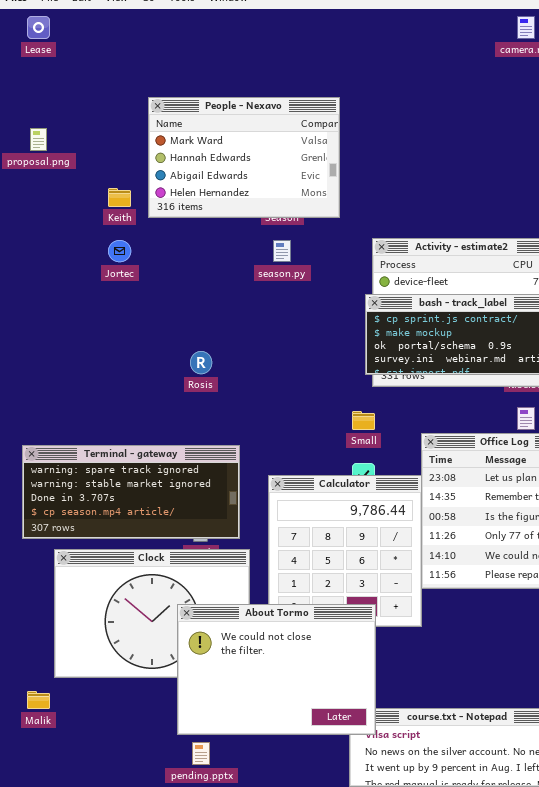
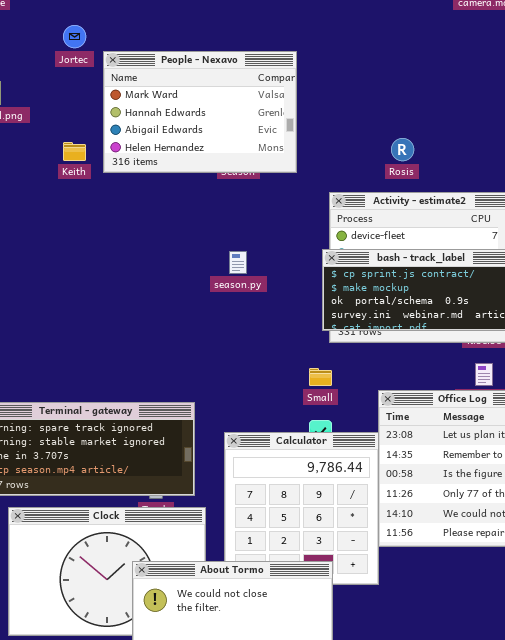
Jortec: [108,240,131,262] -> [63,25,86,48], moved
season.py: [273,240,291,262] -> [229,251,247,274], moved
Rosis: [190,351,212,374] -> [391,138,414,161], moved

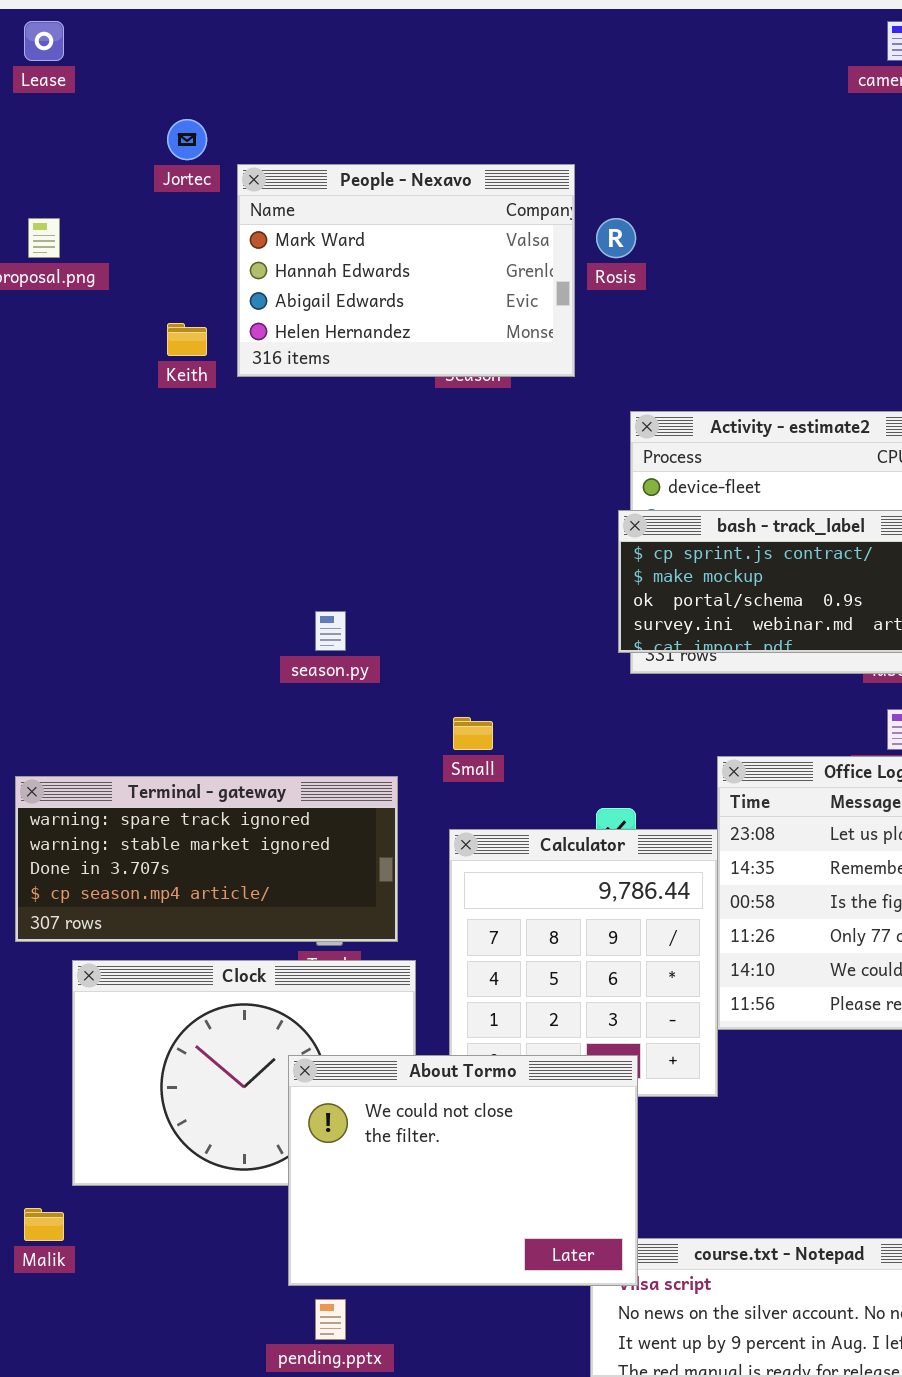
Rosis: [391,138,414,161] -> [596,218,636,258], moved
season.py: [229,251,247,274] -> [315,611,346,651], moved
Small: [309,368,332,386] -> [453,717,493,750], moved

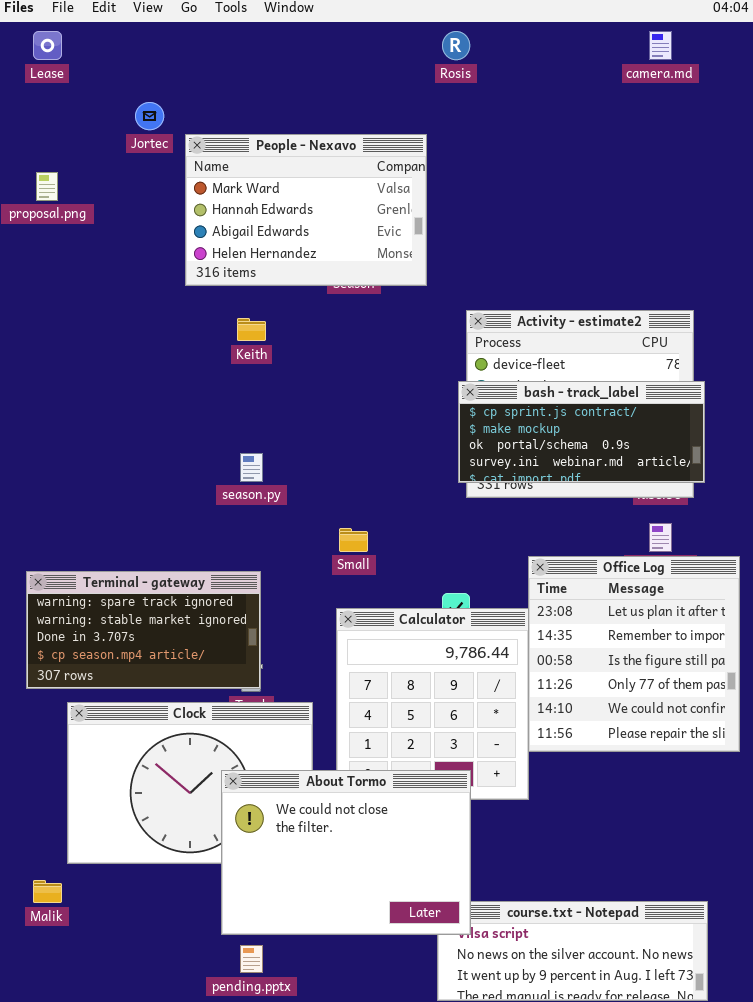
Rosis: [596,218,636,258] -> [442,31,470,60], moved
Keith: [167,323,207,356] -> [237,318,266,341], moved
Terminal - gateway: [15,776,398,942] -> [26,571,261,689], resized

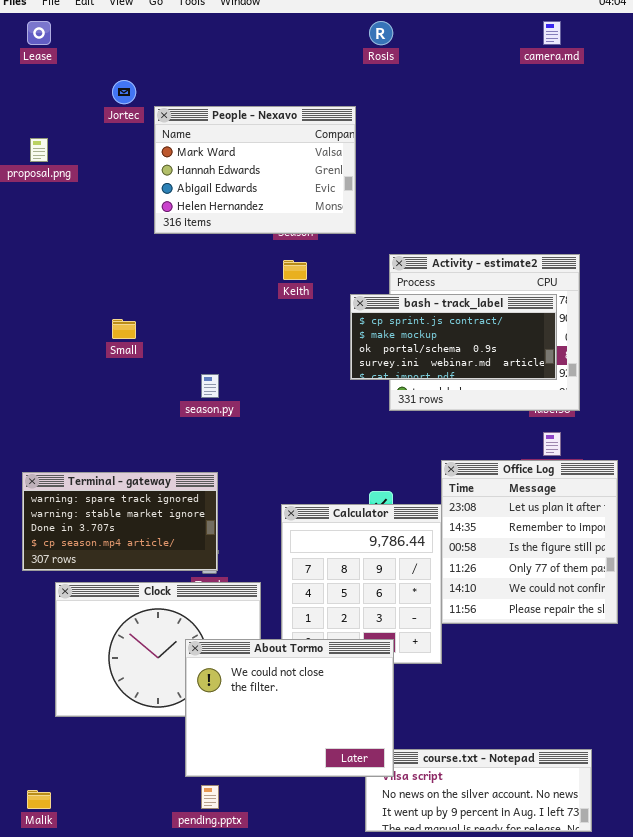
Keith: [237,318,266,341] -> [283,260,307,280], moved
bash - track_label: [458,381,705,483] -> [350,294,557,380], moved
Small: [339,528,368,552] -> [112,319,136,339], moved
Malik: [33,880,62,903] -> [27,790,51,809], moved

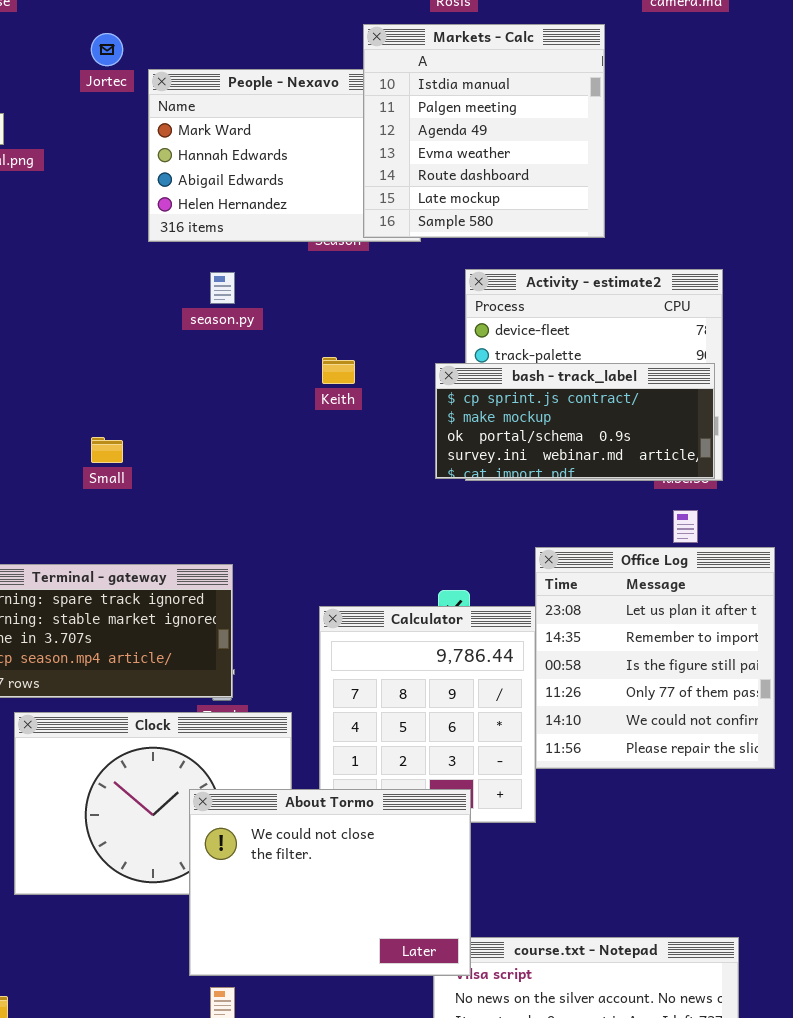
Markets - Calc: none -> [363,24,605,238], opened
Keith: [283,260,307,280] -> [322,357,355,384], moved
bash - track_label: [350,294,557,380] -> [435,363,715,479], moved
Small: [112,319,136,339] -> [91,437,123,463], moved
season.py: [201,374,219,398] -> [210,272,235,304], moved

